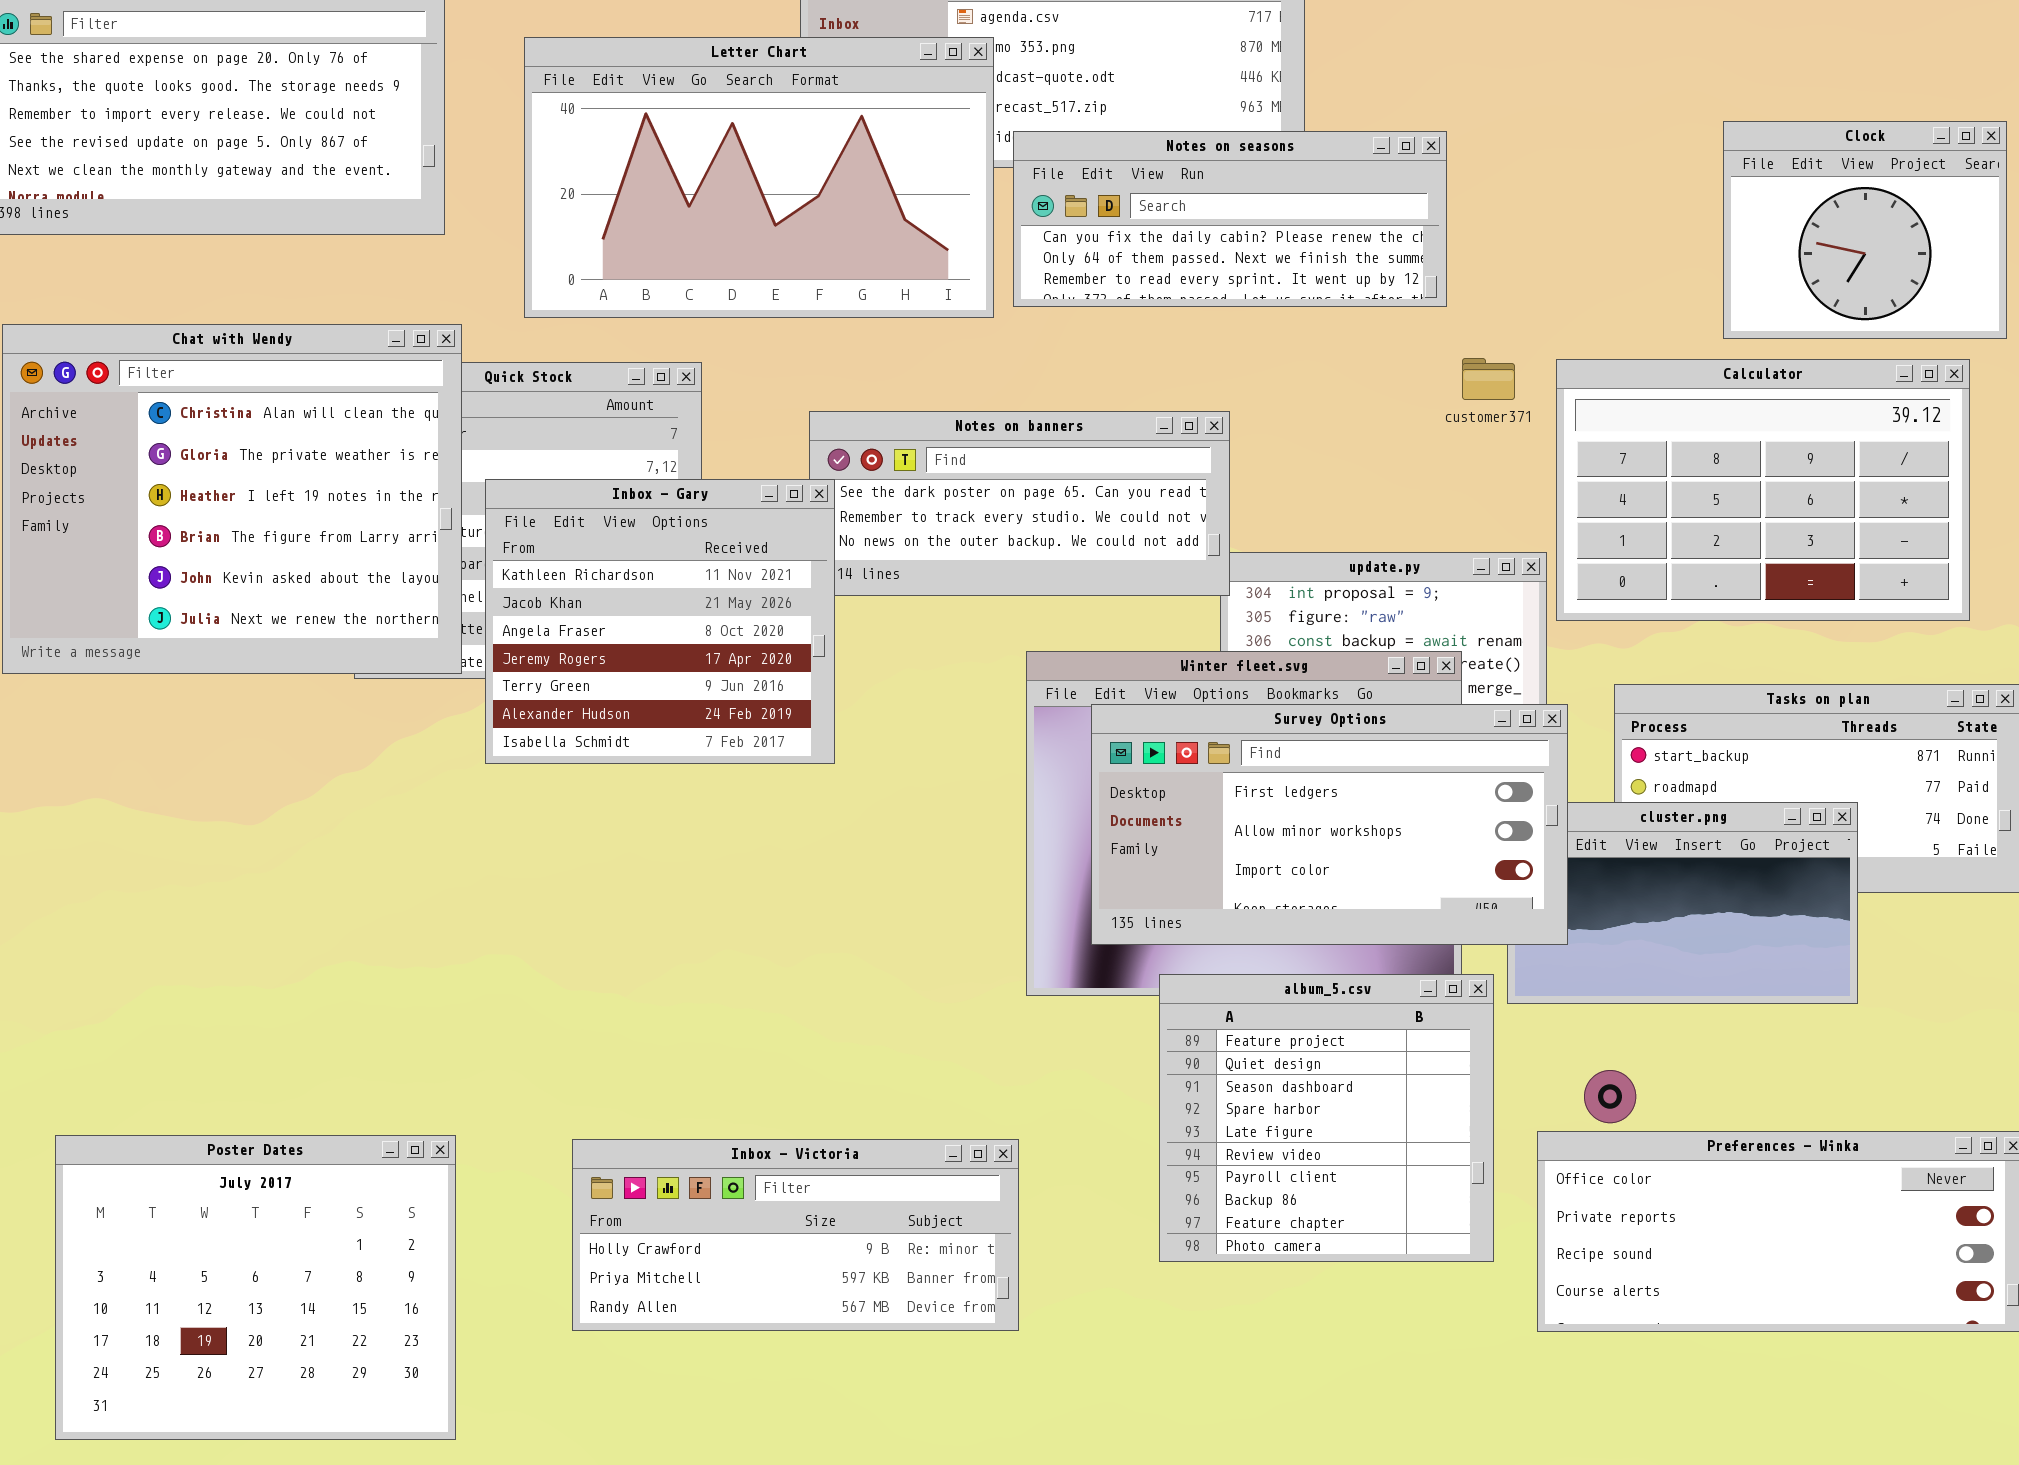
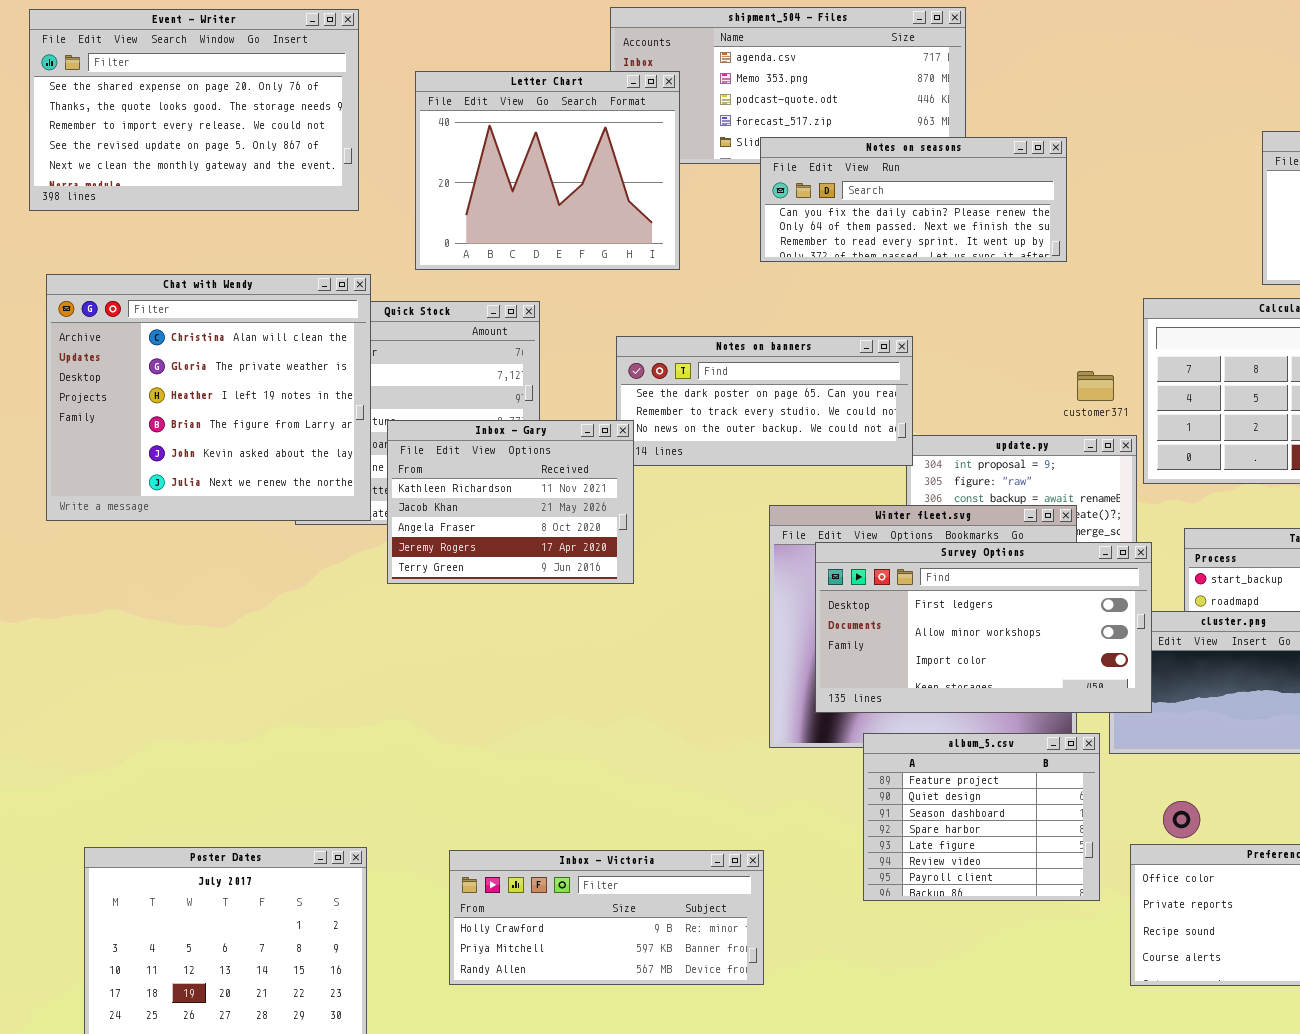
Letter Chart: [524,37,994,318] -> [415,71,680,270], resized
customer371: [1462,358,1515,400] -> [1077,371,1114,401], moved
Inbox - Gary: [485,479,835,764] -> [387,420,634,584], resized
album_5.csv: [1159,974,1494,1262] -> [863,733,1100,901], resized

